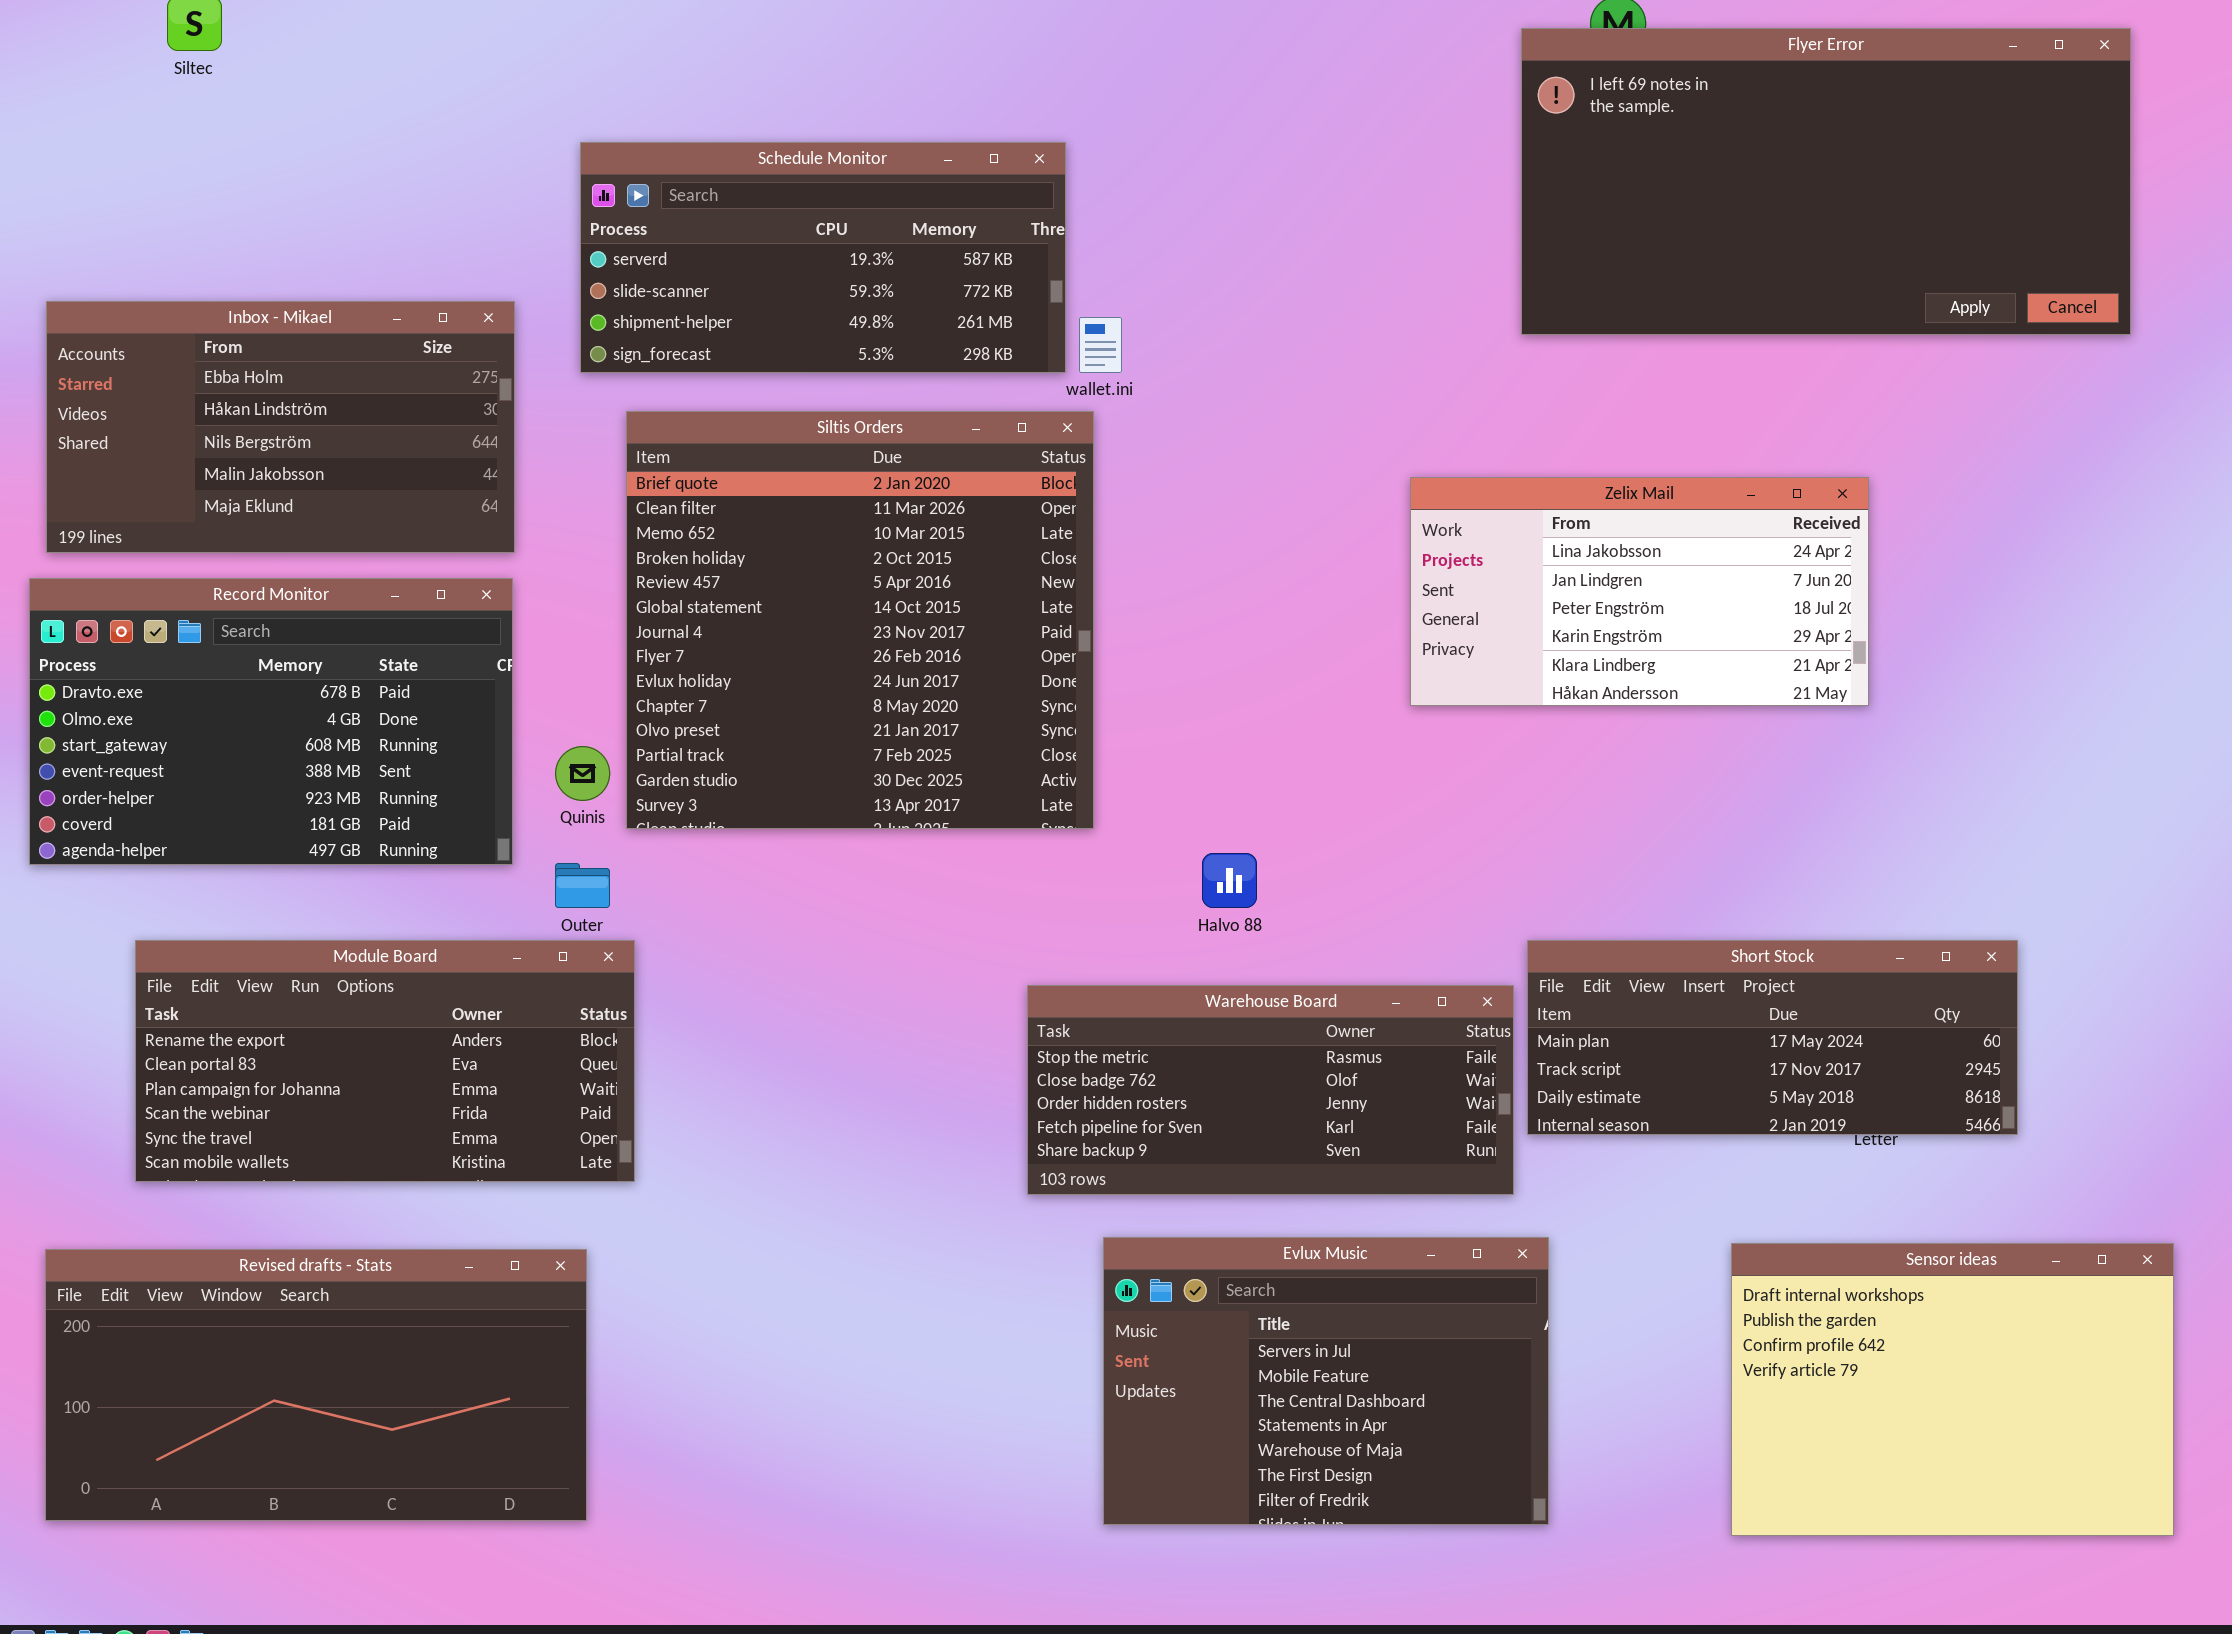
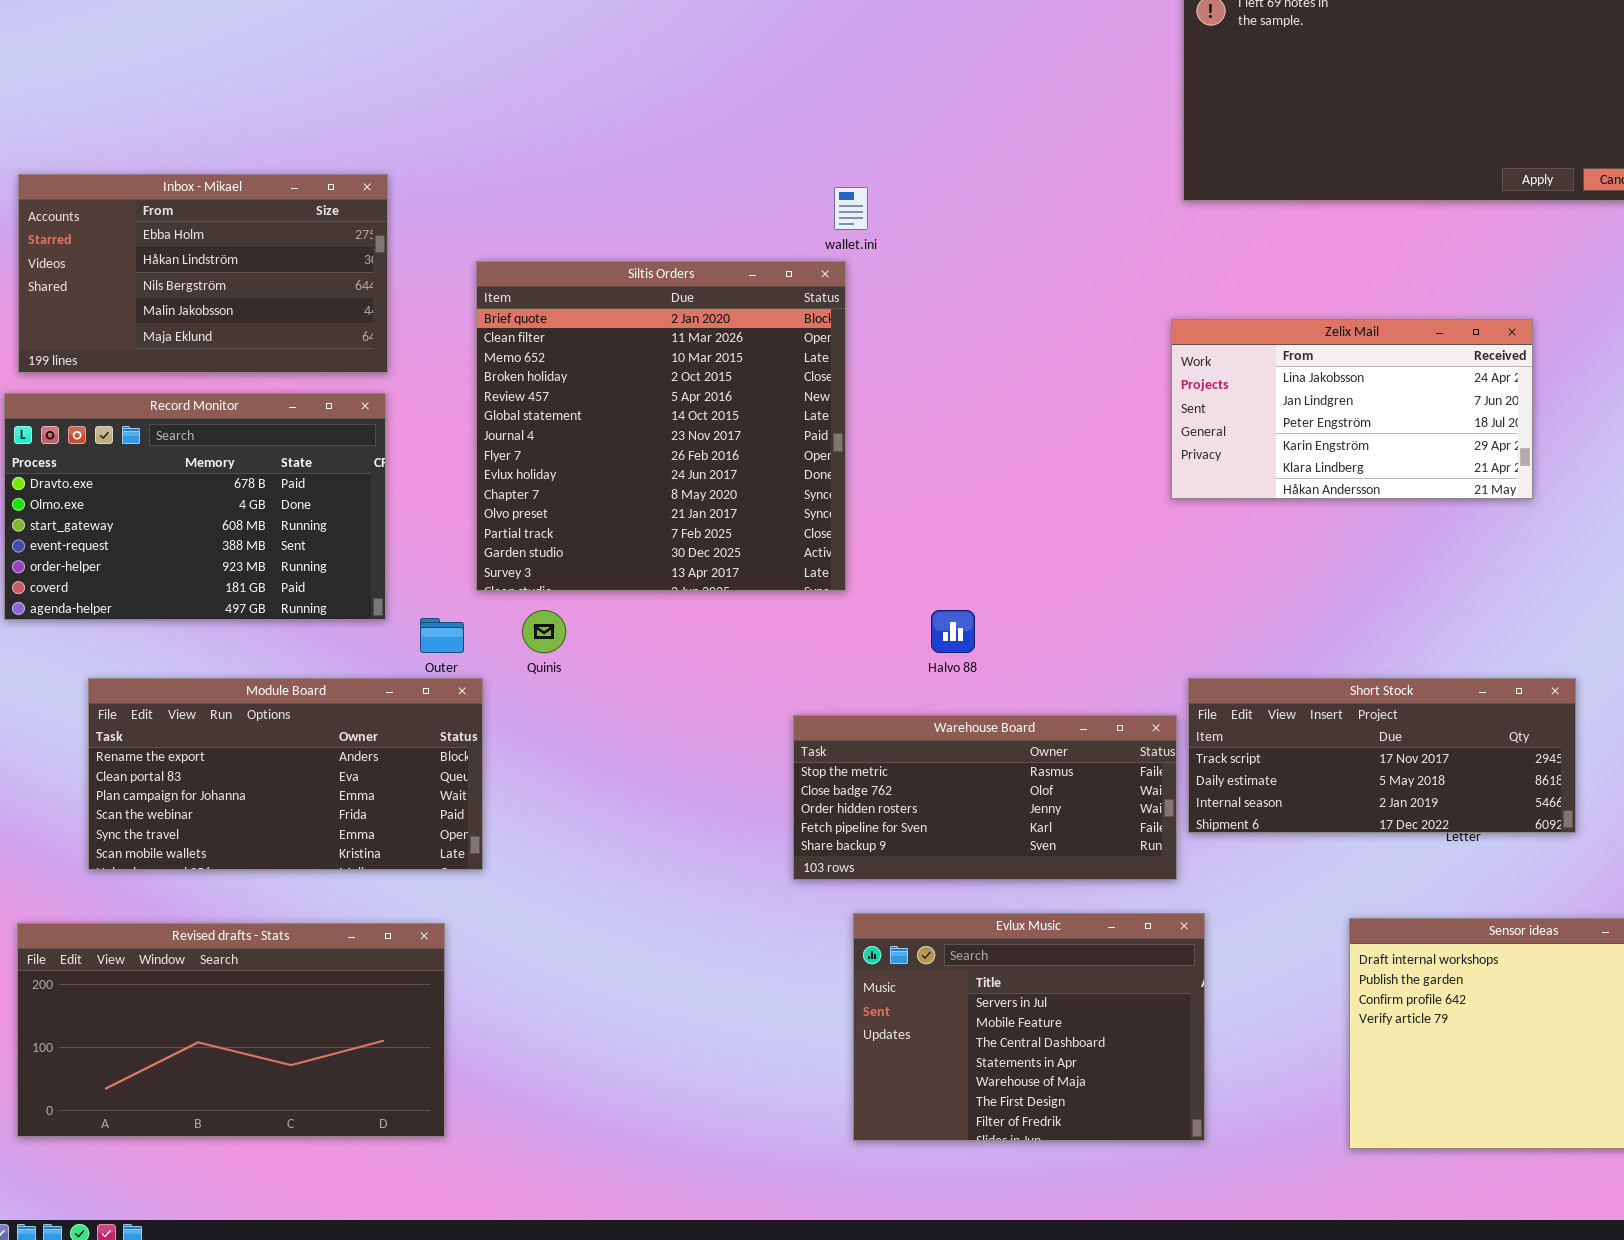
Schedule Monitor: [580,142,1066,373] -> none, closed
Zelix Mail: [1410,477,1869,706] -> [1171,319,1533,499], moved
Quinis: [555,746,610,801] -> [522,610,566,653], moved
Short Stock: [1527,940,2018,1135] -> [1188,678,1576,833], scrolled down 1 row

